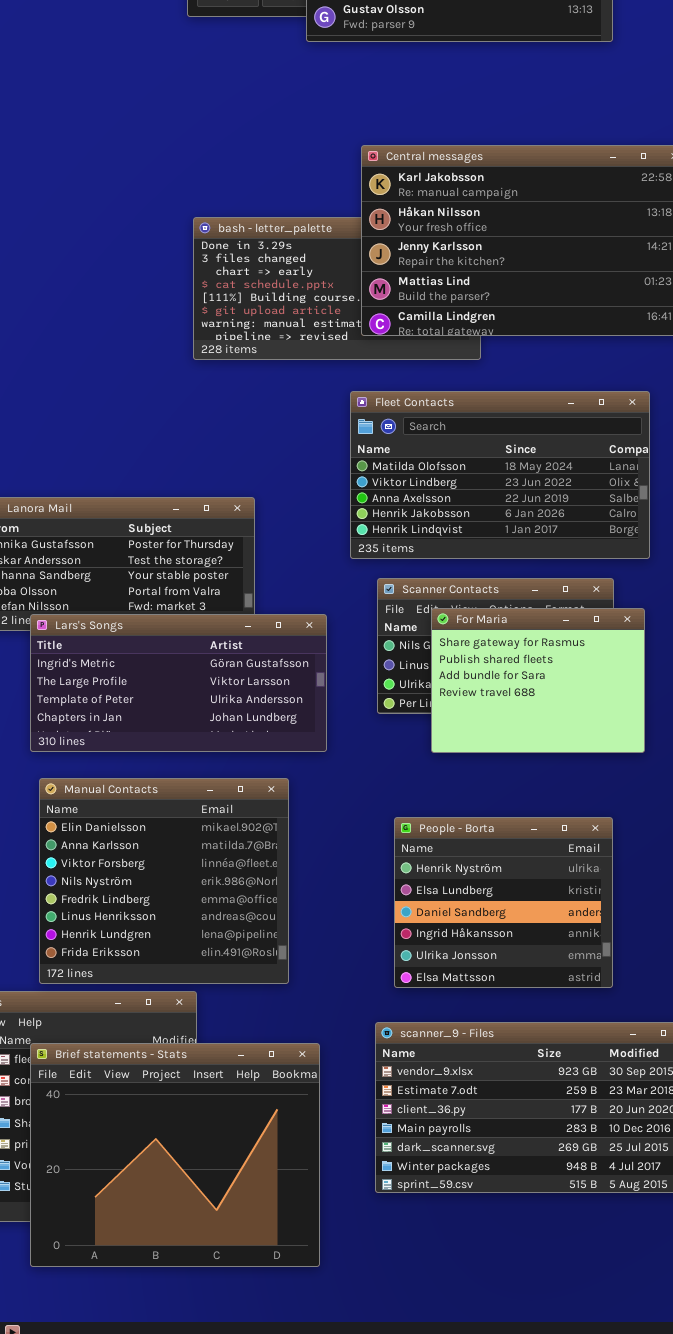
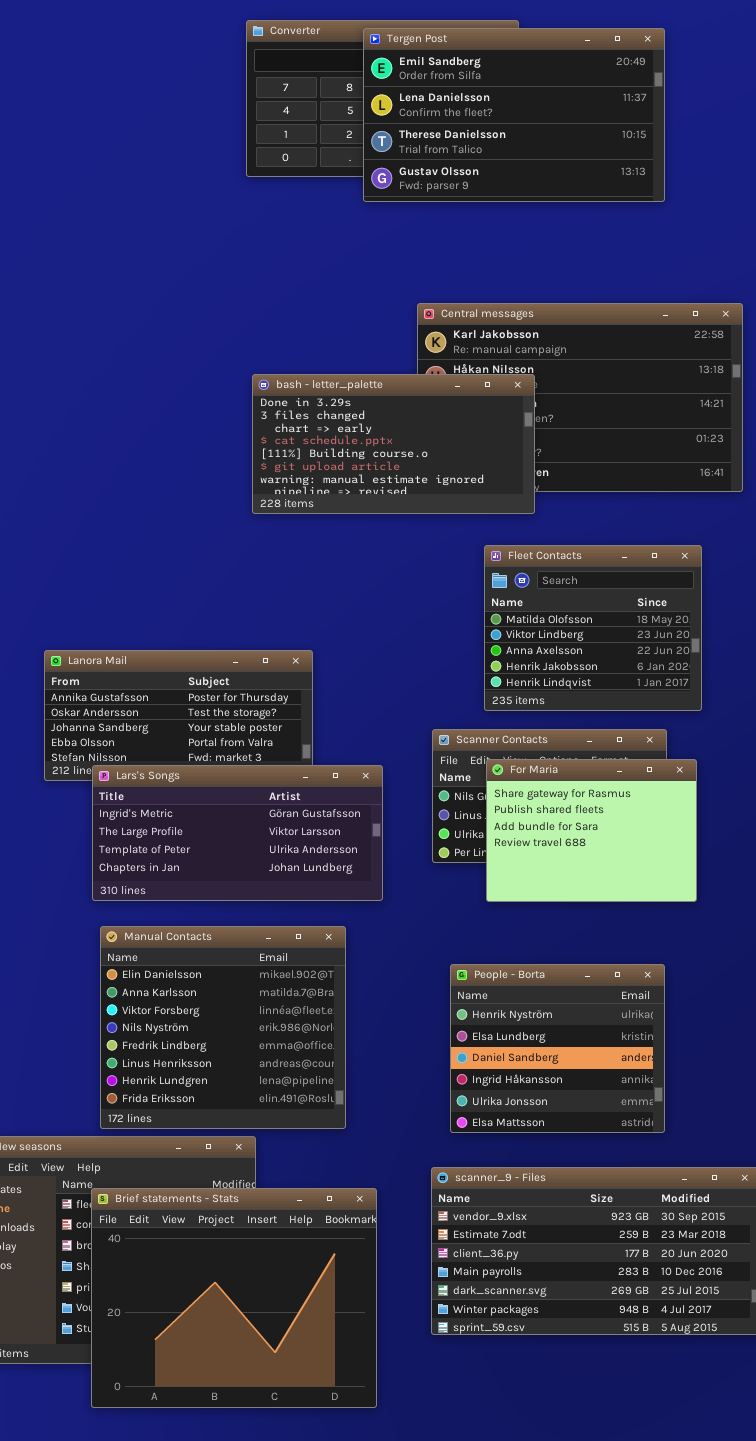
bash - letter_palette: [193,217,481,360] -> [252,374,535,514], raised
Fleet Contacts: [350,391,650,559] -> [484,545,702,711], resized

